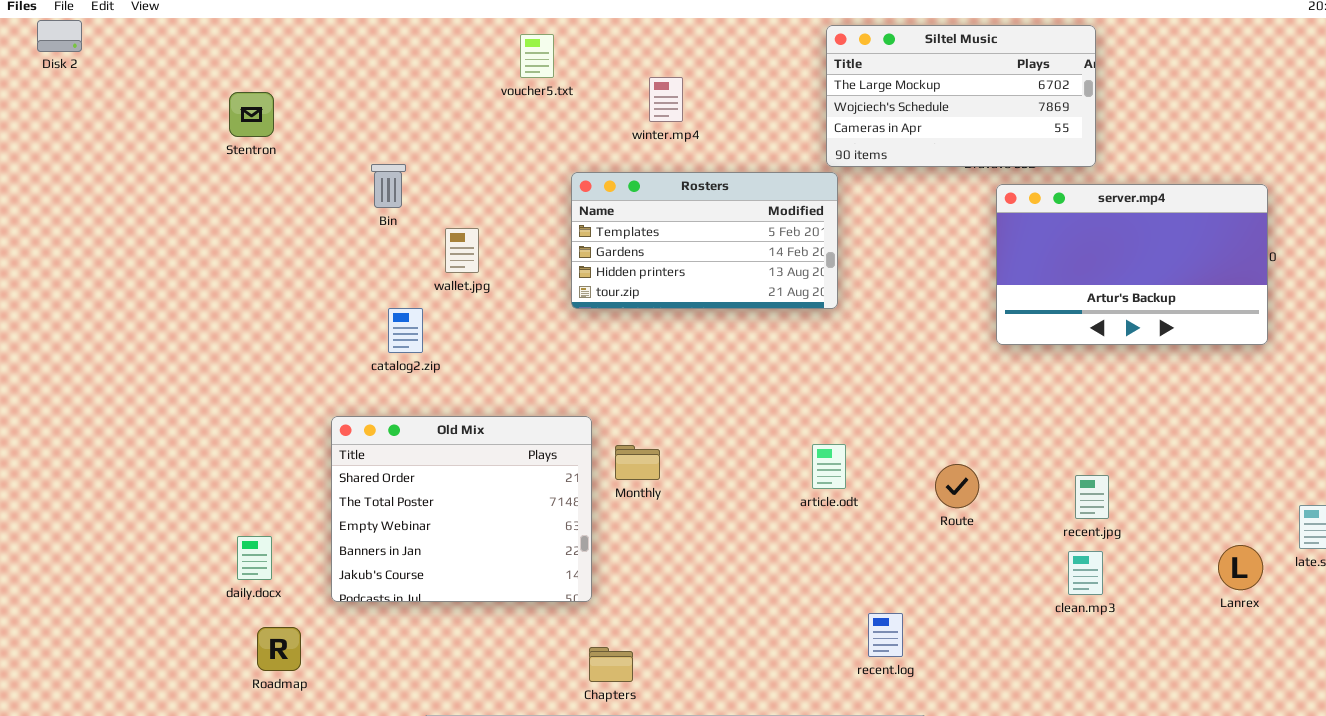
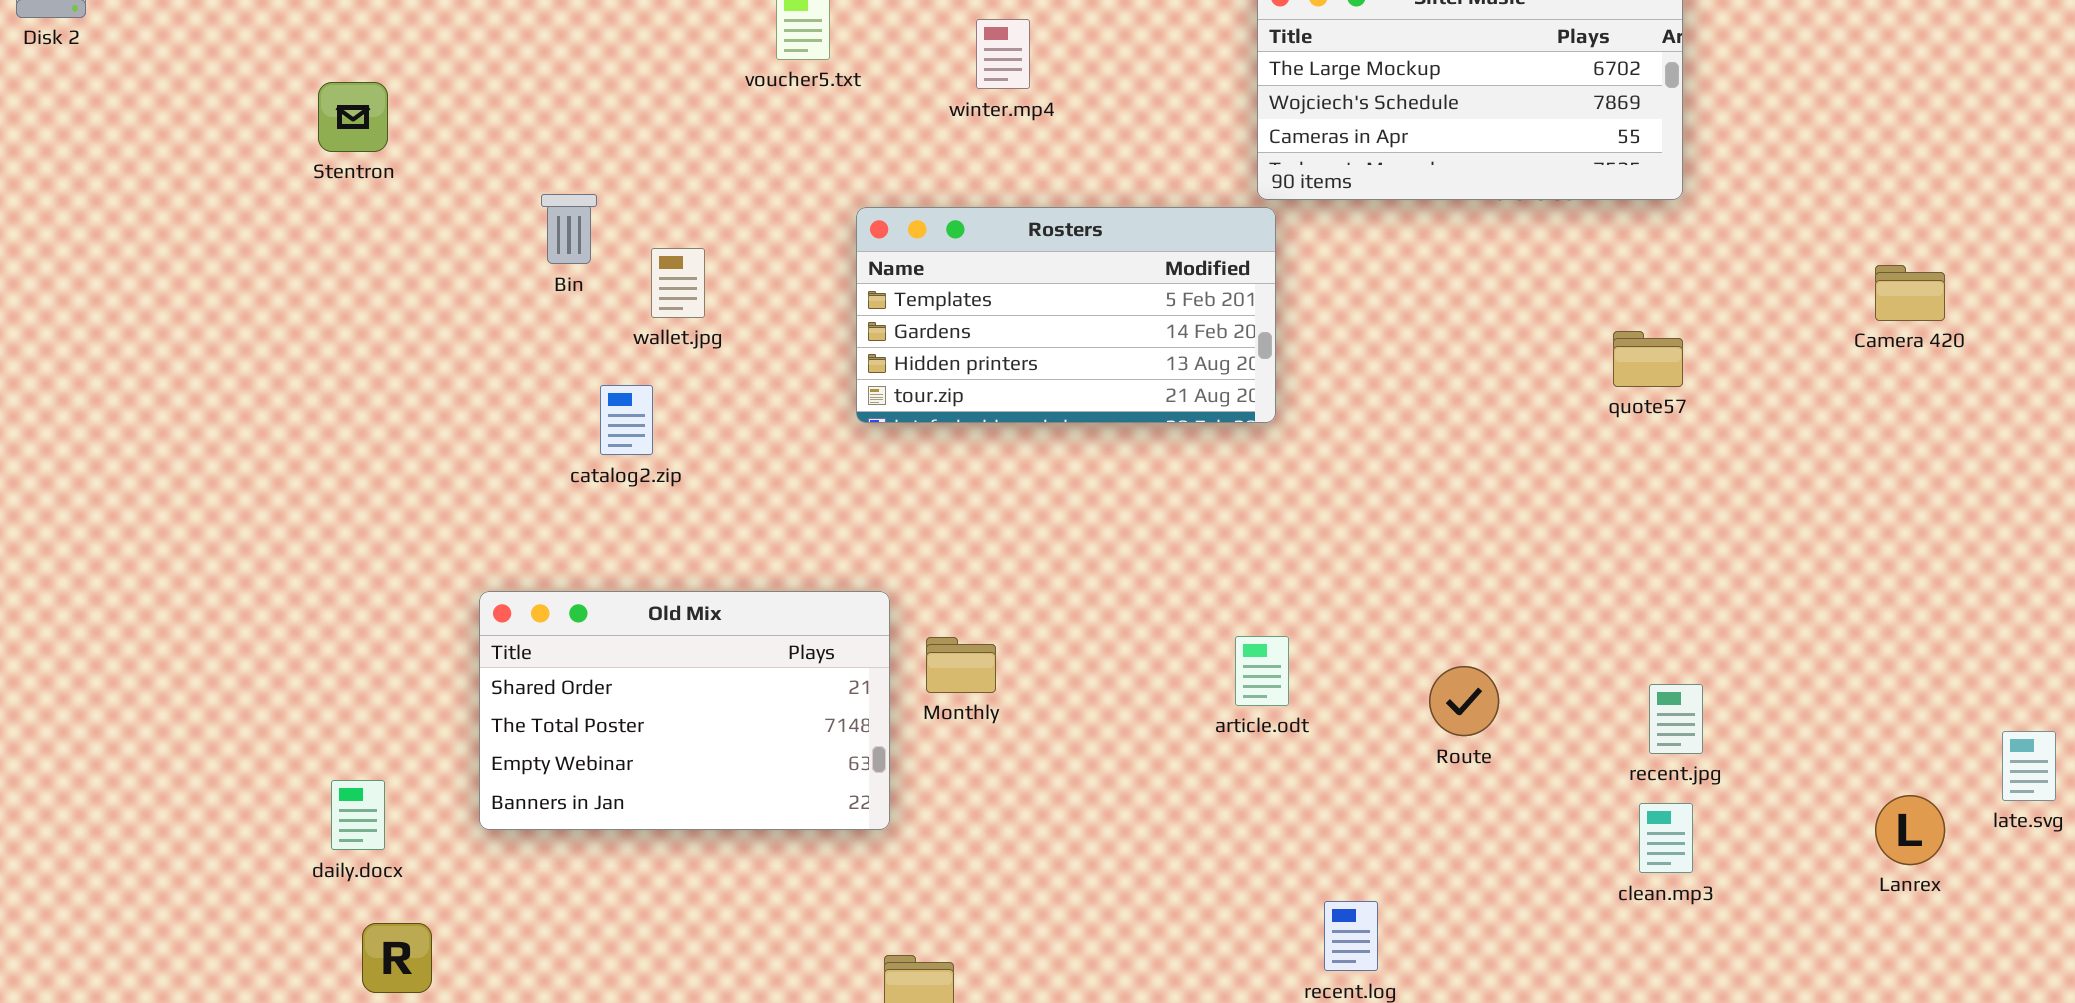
winter.mp4: [649,77,683,122] -> [976,19,1030,89], moved
server.mp4: [996,184,1268,345] -> none, closed
wallet.jpg: [445,228,479,273] -> [651,248,705,318], moved
catalog2.zip: [388,308,423,353] -> [600,385,653,455], moved
Old Mix: [331,416,592,602] -> [479,591,890,830], resized

